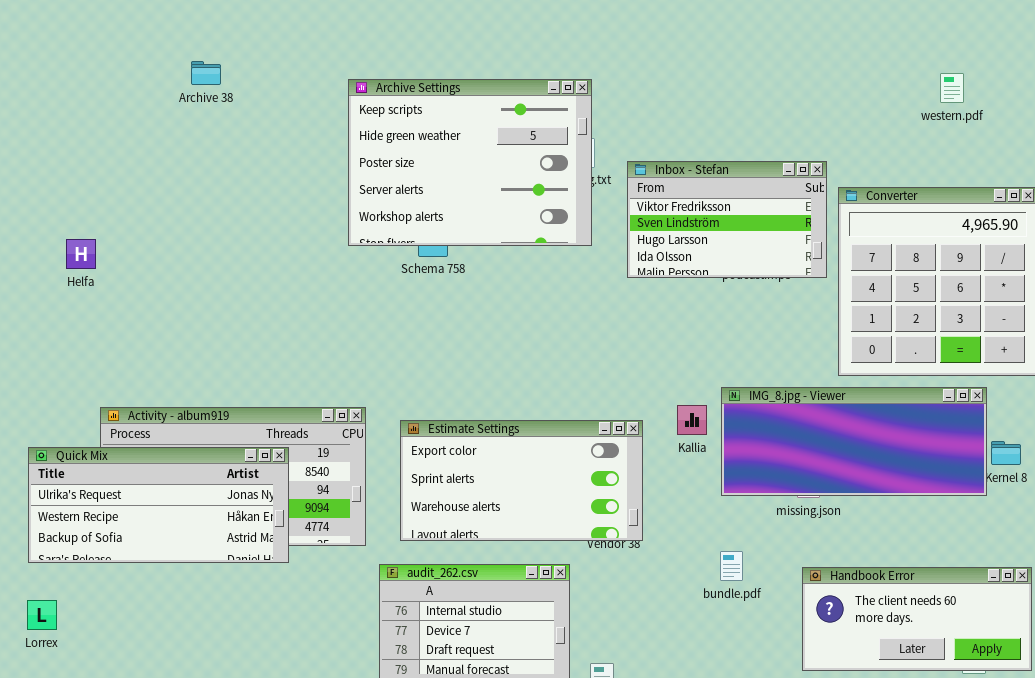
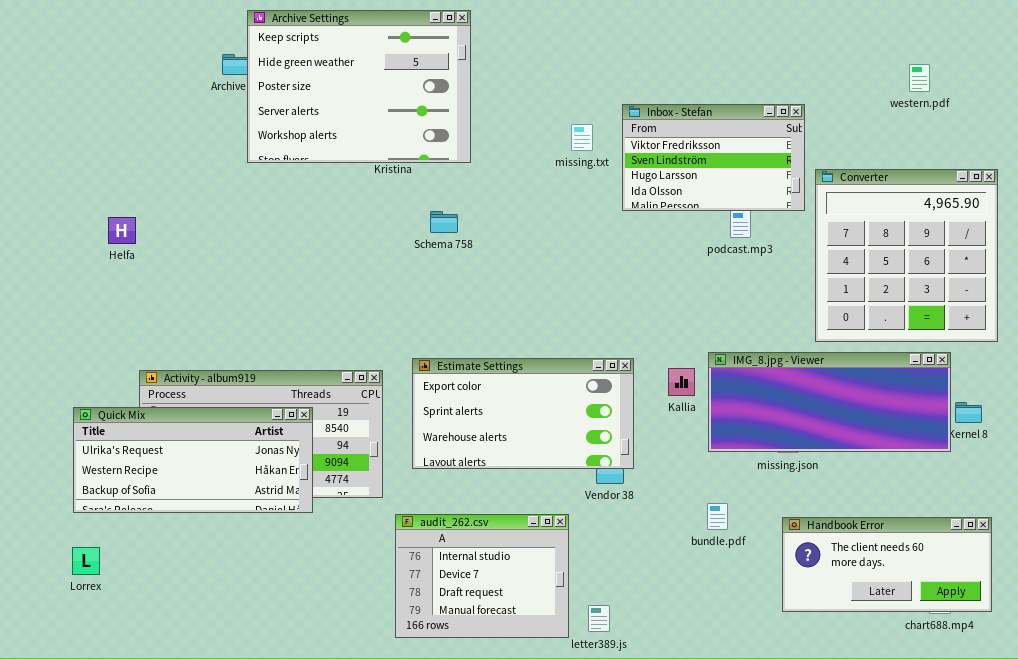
Archive Settings: [348,79,592,246] -> [247,10,471,163], moved
Inbox - Stefan: [627,161,827,278] -> [622,104,805,211], moved
Estimate Settings: [400,420,643,541] -> [412,358,634,469], moved

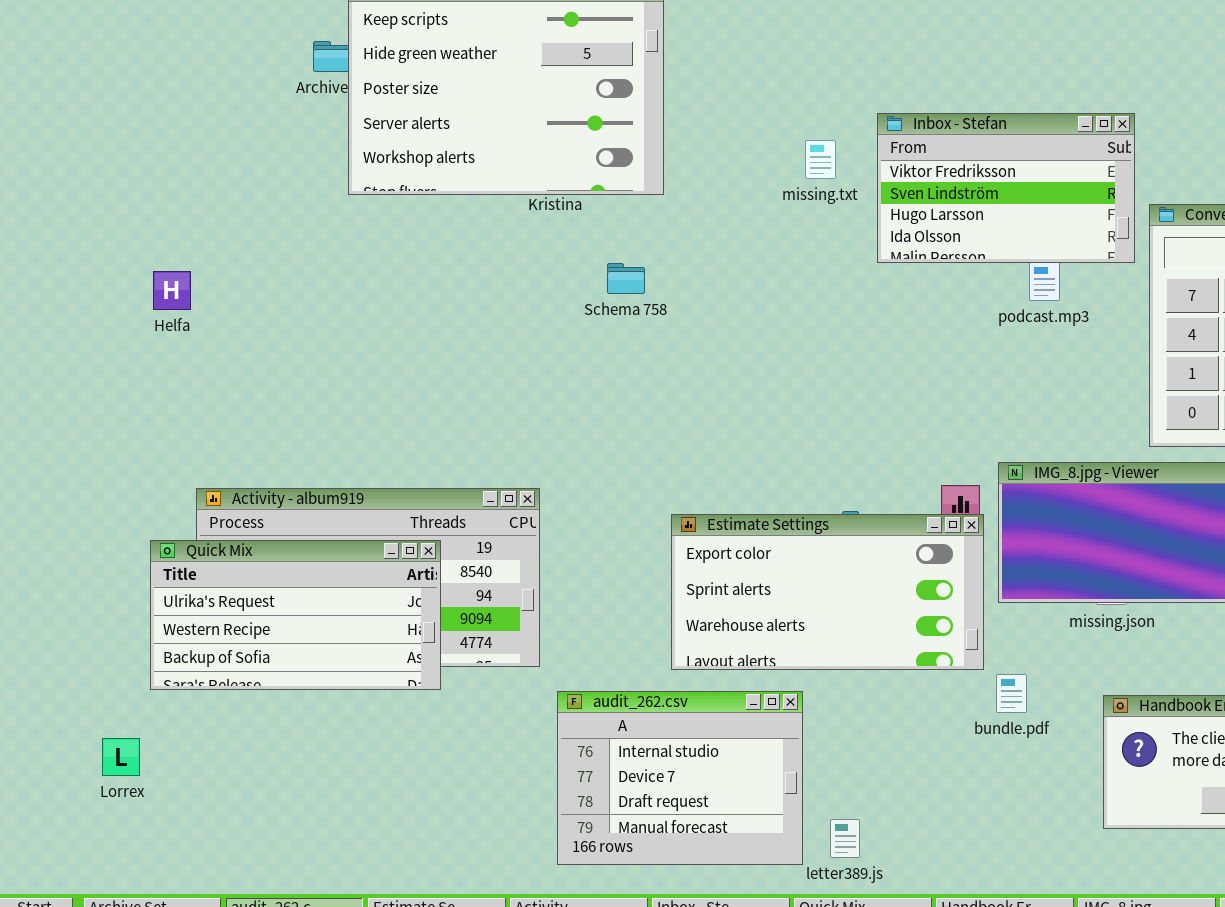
Estimate Settings: [412,358,634,469] -> [671,514,984,670], moved
Quick Mix: [73,407,313,513] -> [150,540,441,690], resized

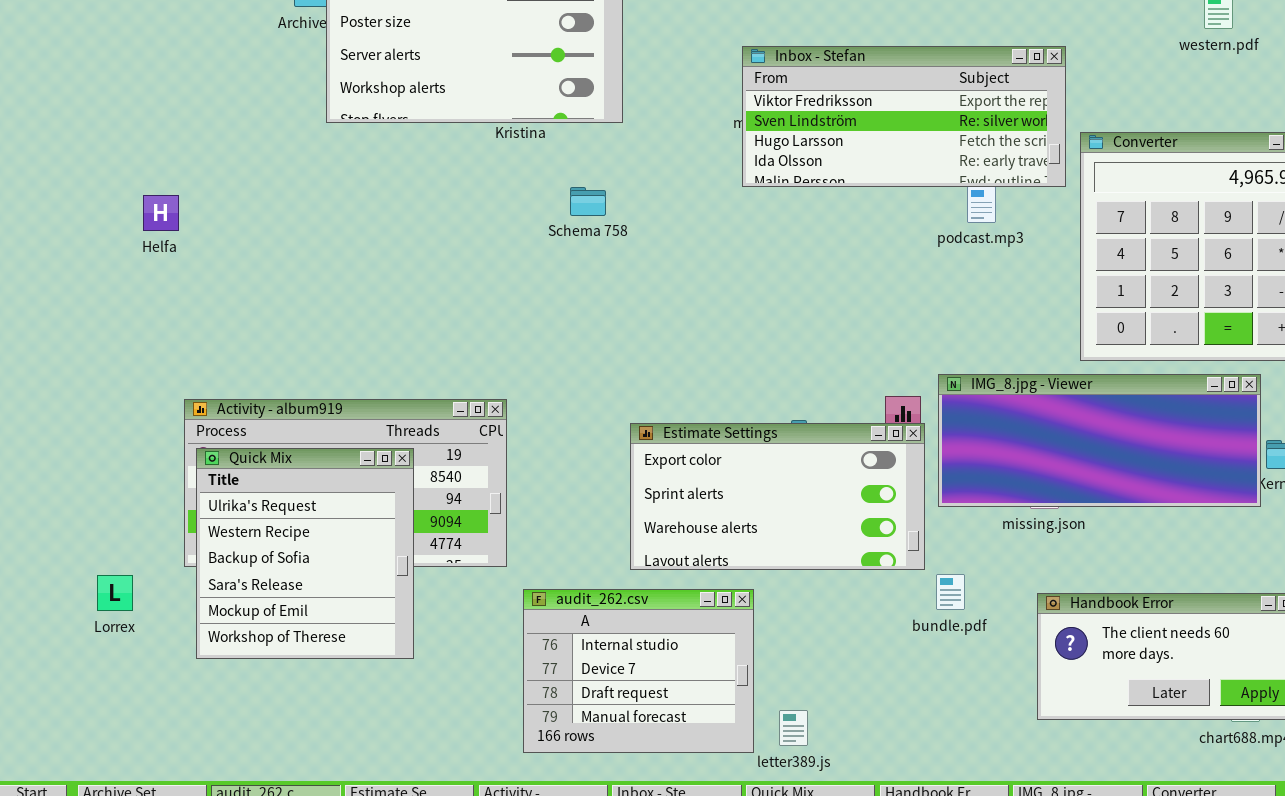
Inbox - Stefan: [877,113,1135,263] -> [742,46,1066,187], resized
Quick Mix: [150,540,441,690] -> [196,448,414,659], resized
Lorrex: [102,738,140,776] -> [97,575,133,611], moved

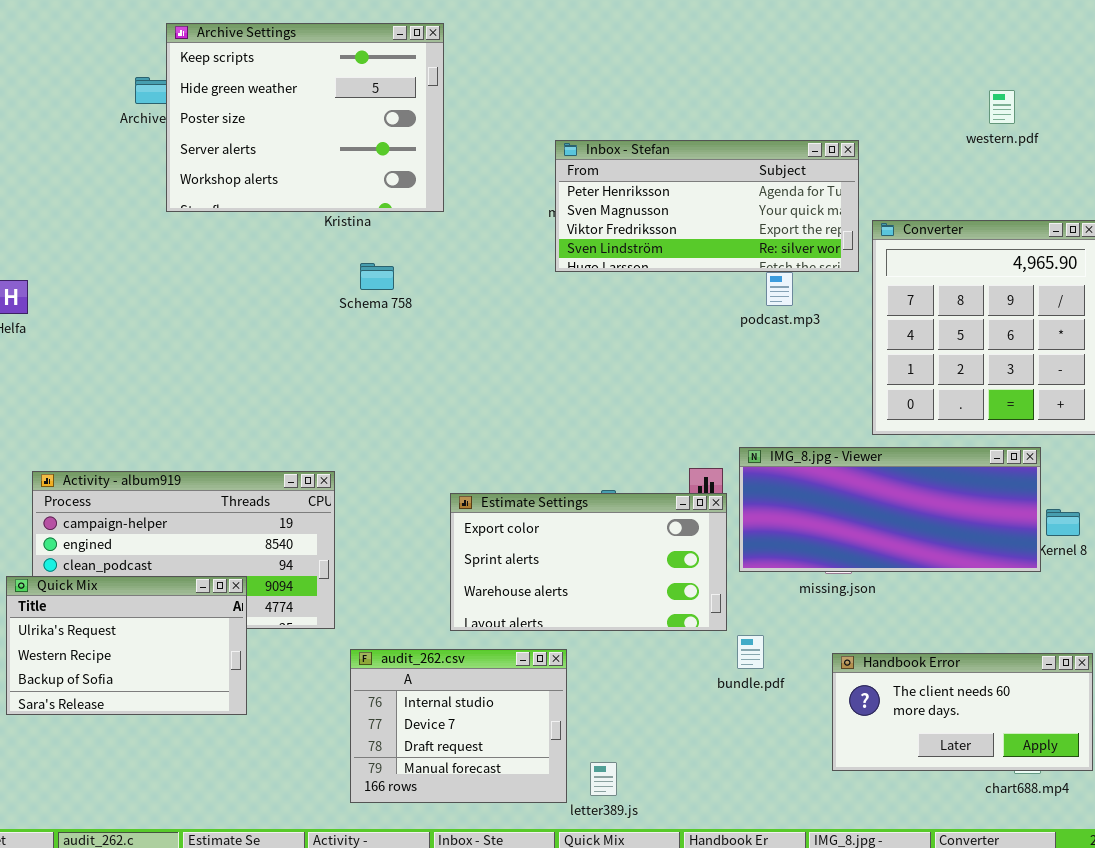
Inbox - Stefan: [742,46,1066,187] -> [555,140,859,272], scrolled up 2 rows
Schema 758: [570,187,606,216] -> [360,263,394,290], moved
Quick Mix: [196,448,414,659] -> [6,576,247,715], resized

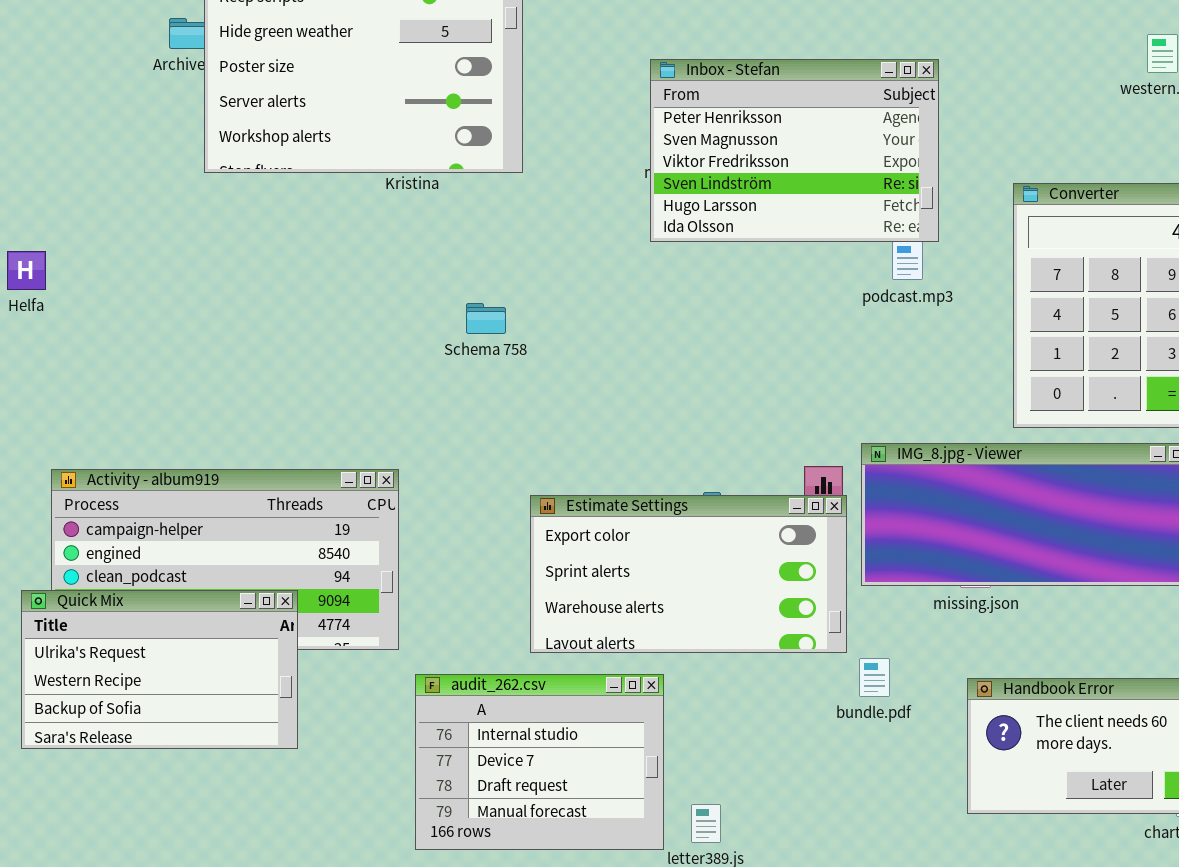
Inbox - Stefan: [555,140,859,272] -> [650,59,939,242], resized
Schema 758: [360,263,394,290] -> [466,303,506,334], moved

